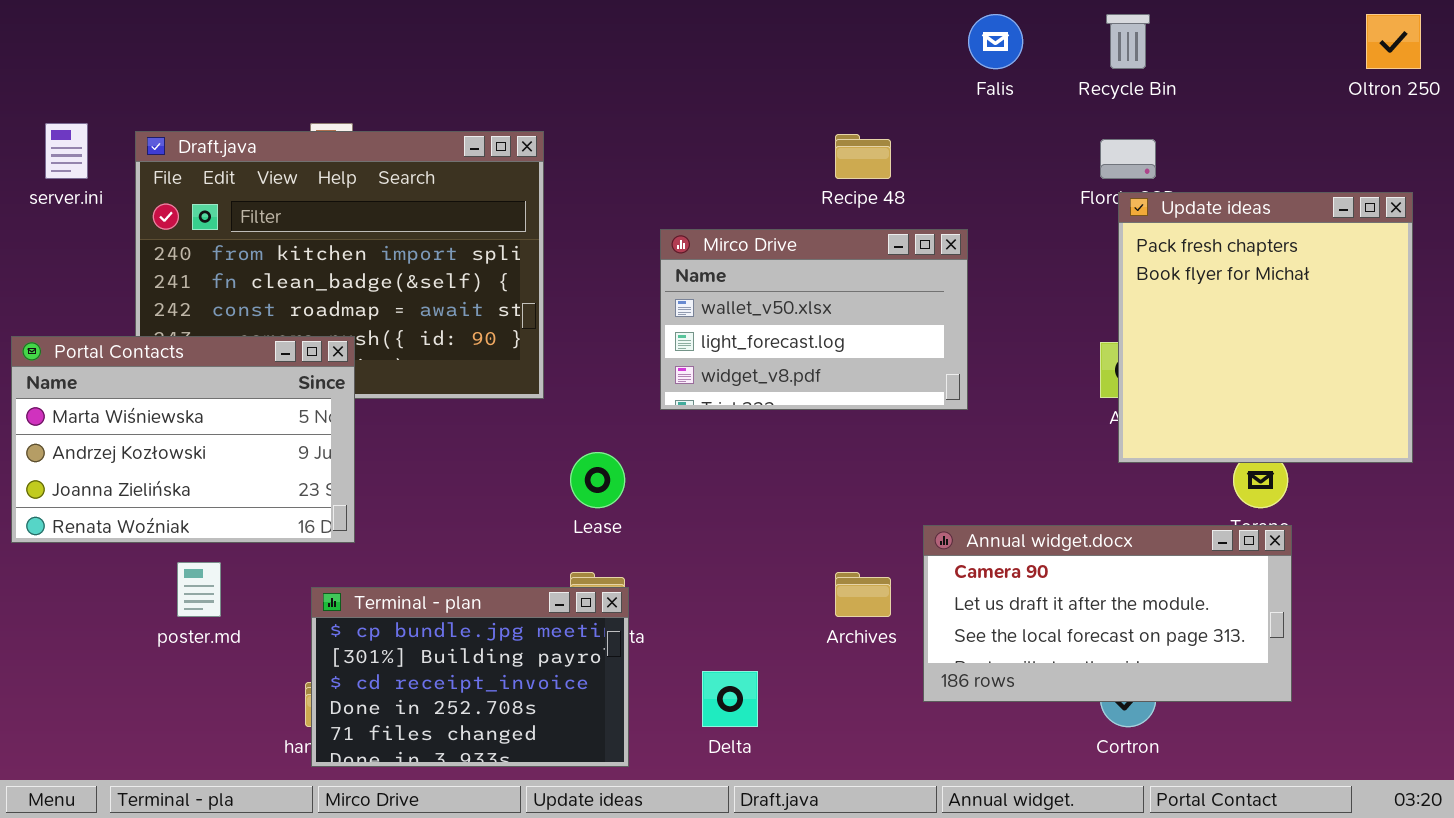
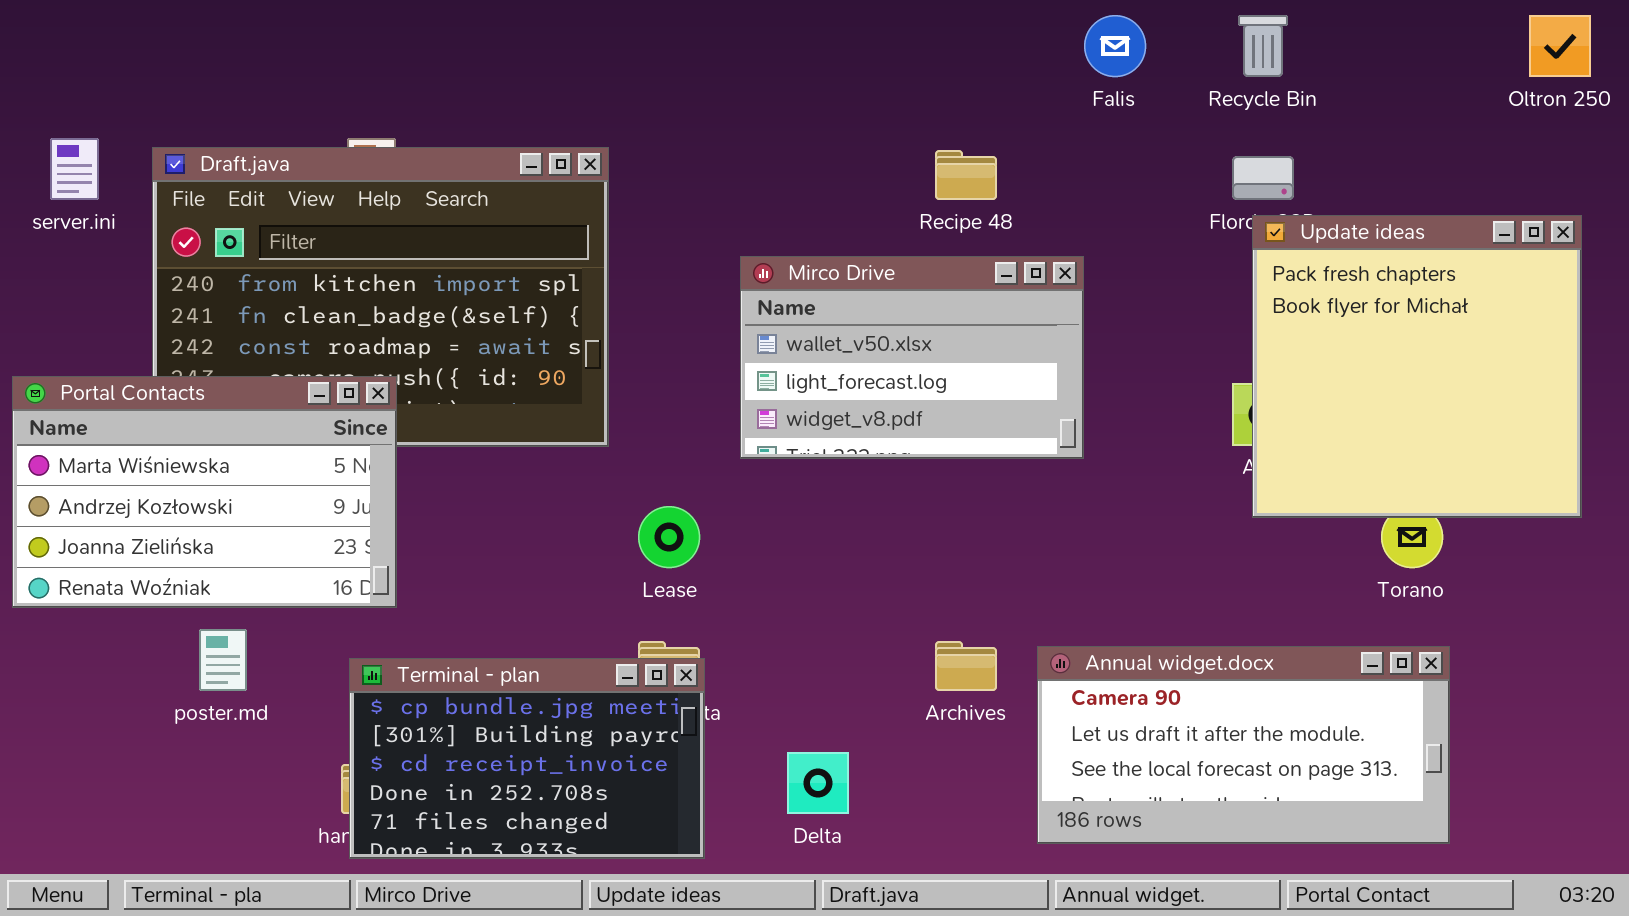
Annual widget.docx: [923,525,1292,702] -> [1037,646,1450,844], moved

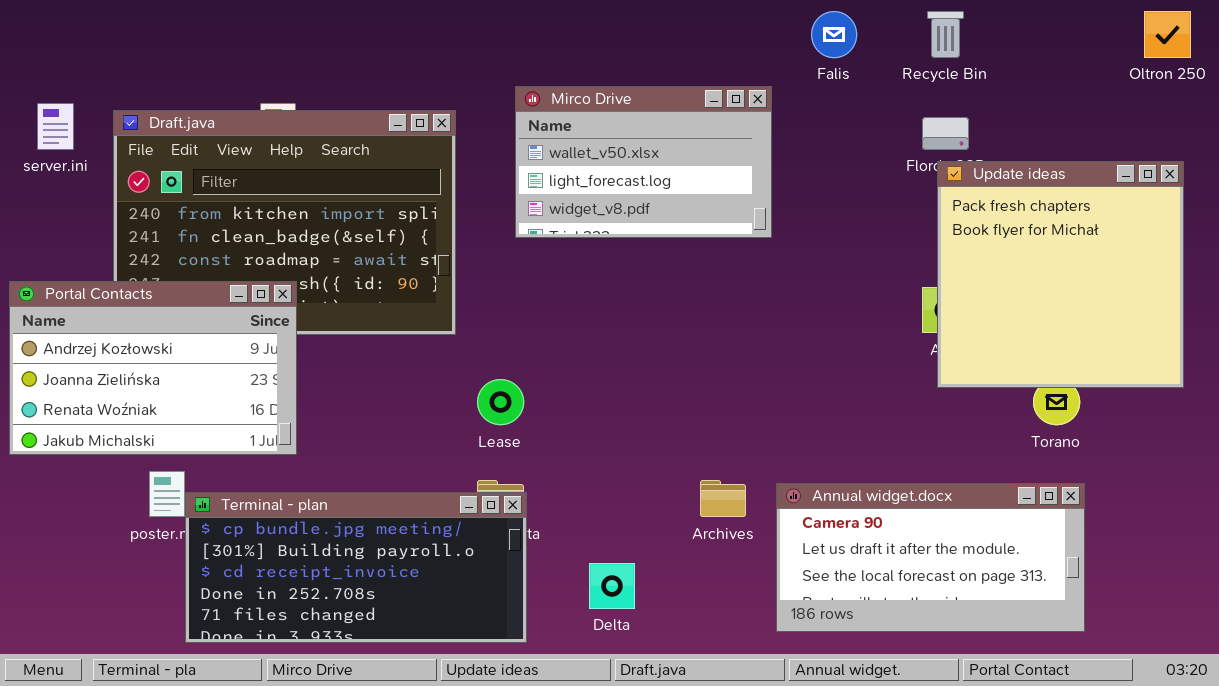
Mirco Drive: [740,256,1084,459] -> [515,86,772,238], moved
Portal Contacts: [12,376,397,608] -> [9,281,297,455], scrolled down 1 row
Terminal - plan: [349,658,705,859] -> [185,492,527,643], resized

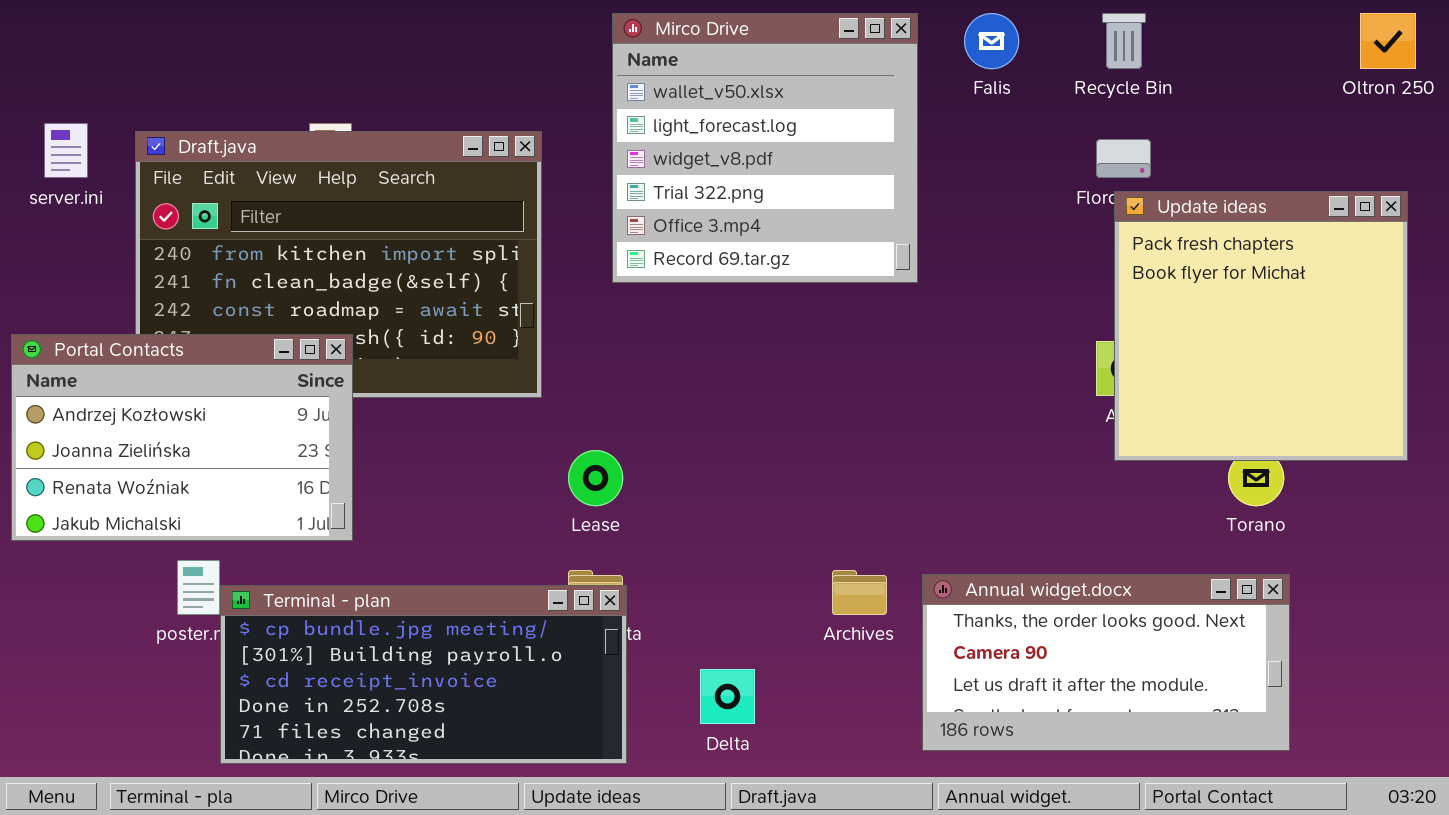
Mirco Drive: [515,86,772,238] -> [612,13,918,283], resized
Annual widget.docx: [776,483,1085,632] -> [922,574,1290,751], scrolled up 1 row

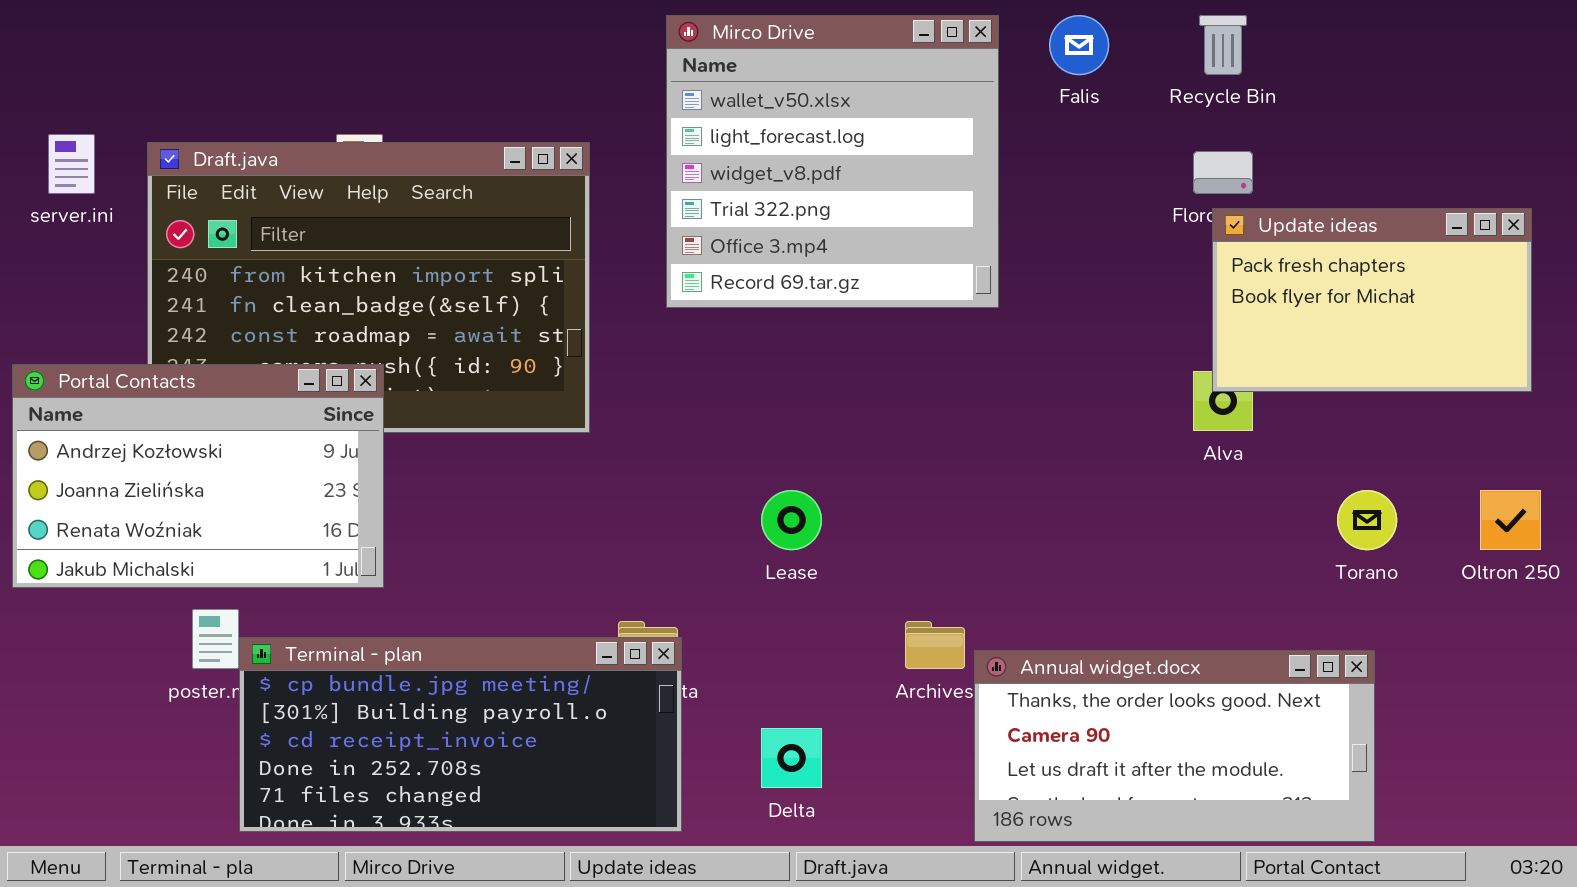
Oltron 250: [1360,13,1416,69] -> [1480,490,1541,550], moved
Update ideas: [1114,191,1408,461] -> [1212,208,1532,392], resized
Lease: [568,450,623,506] -> [761,490,822,550], moved
Annual widget.docx: [922,574,1290,751] -> [974,650,1375,842], moved

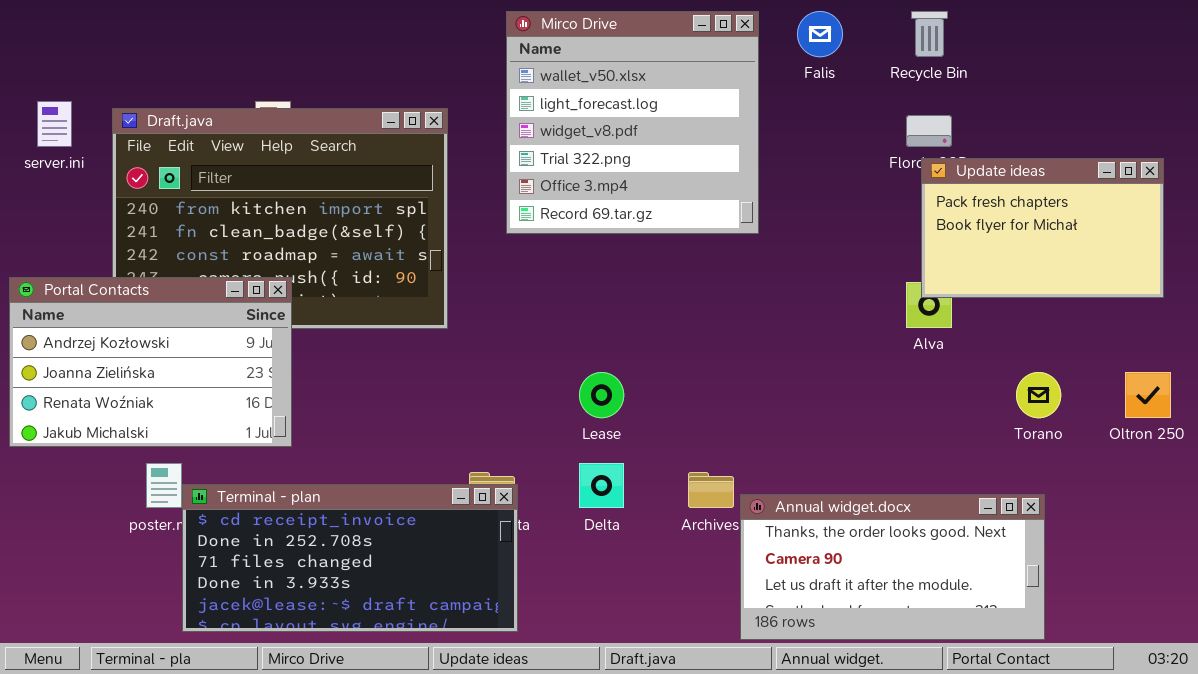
Terminal - plan: [239,637,682,832] -> [182,484,518,632], scrolled down 2 rows
Delta: [761,728,822,788] -> [579,463,624,508], moved

